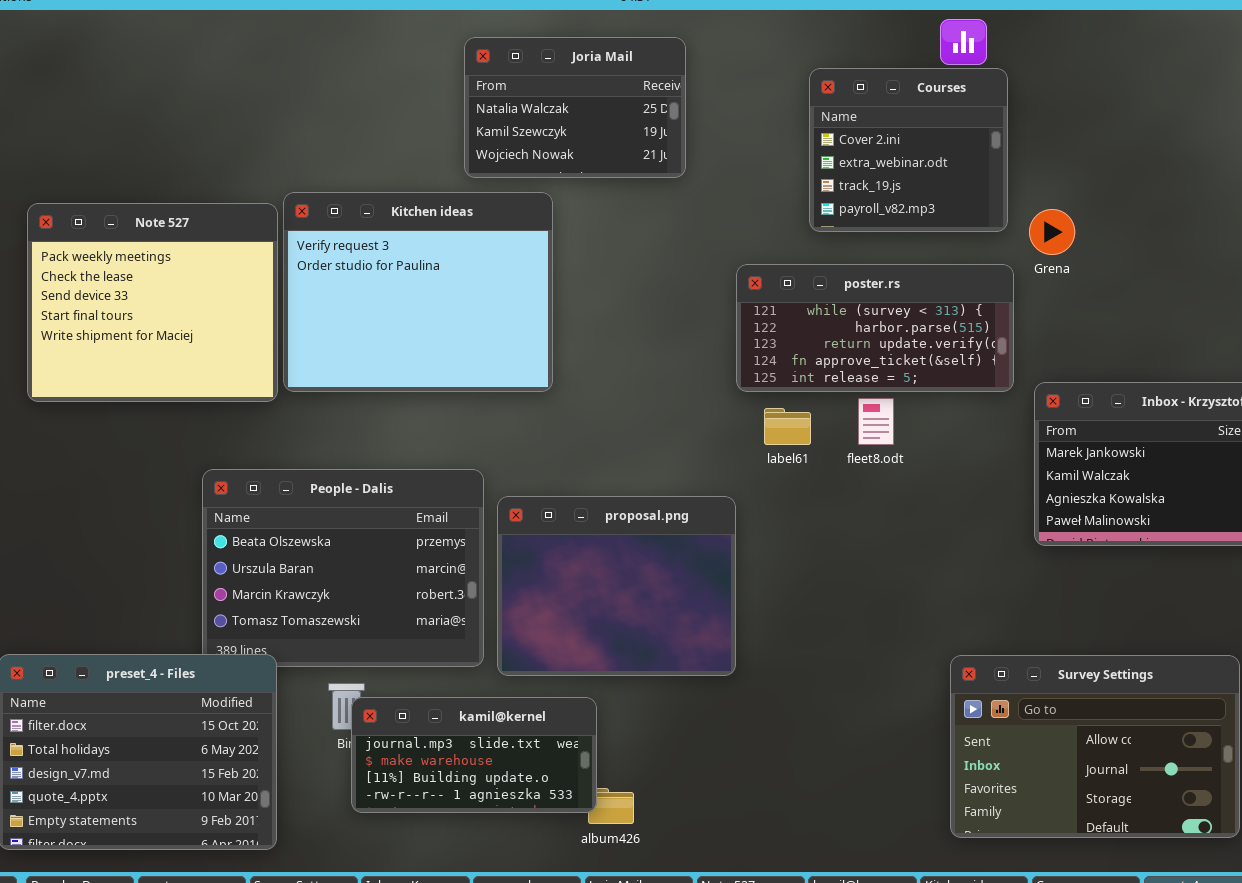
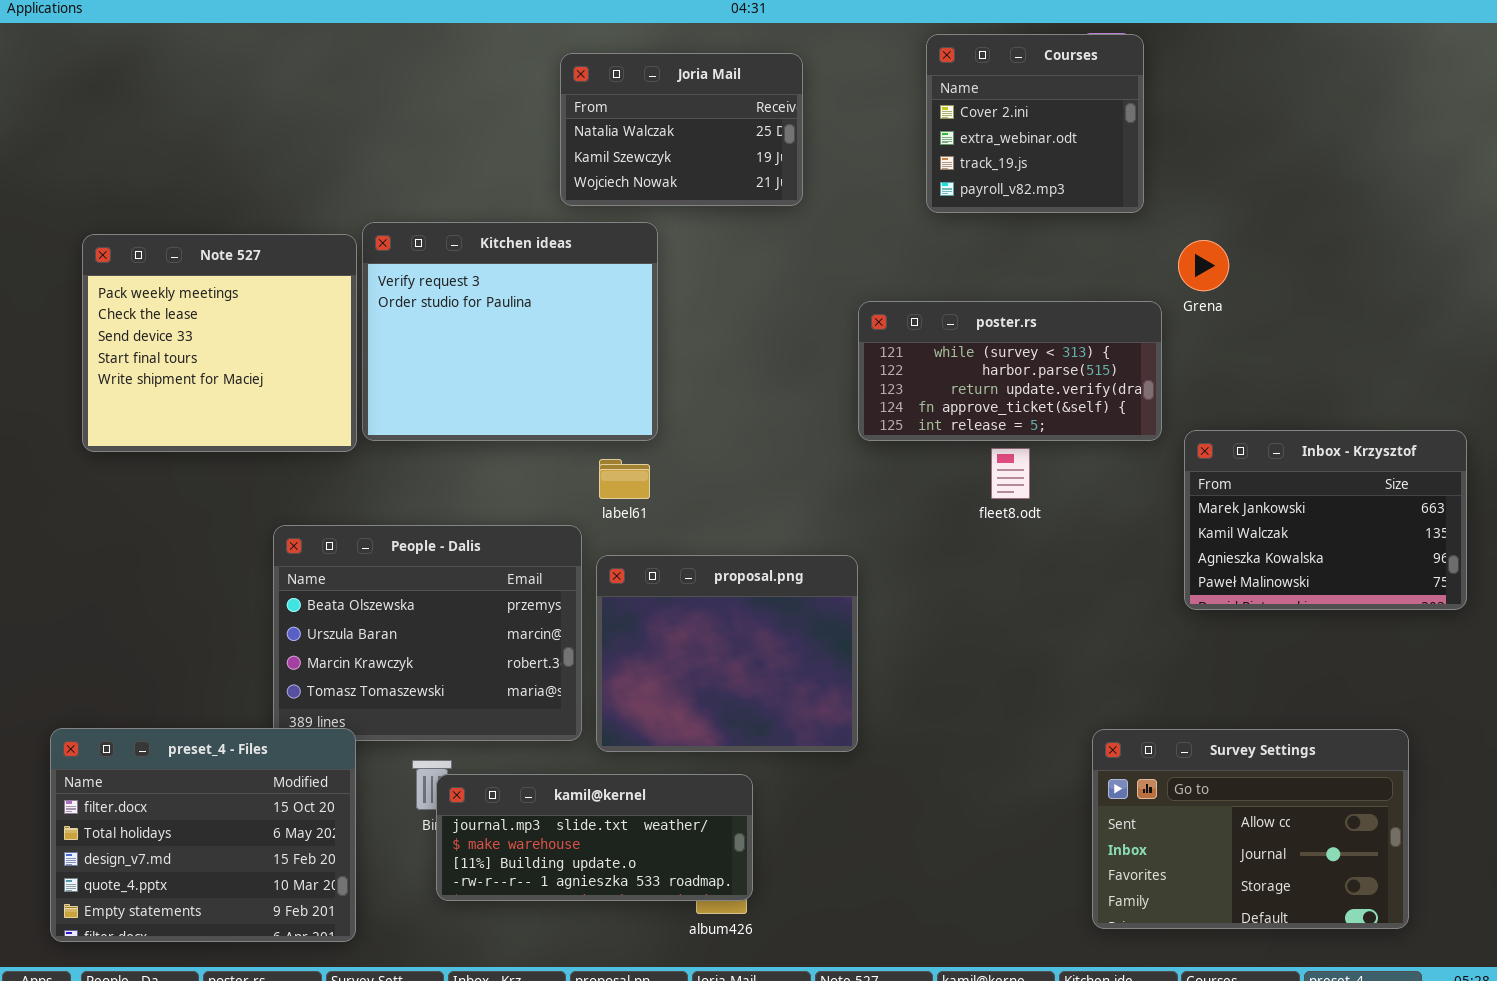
Courses: [809,68,1008,232] -> [926,34,1144,213], moved
label61: [764,408,811,445] -> [599,459,650,499], moved
kamil@kernel: [351,697,597,813] -> [436,774,753,901], resized

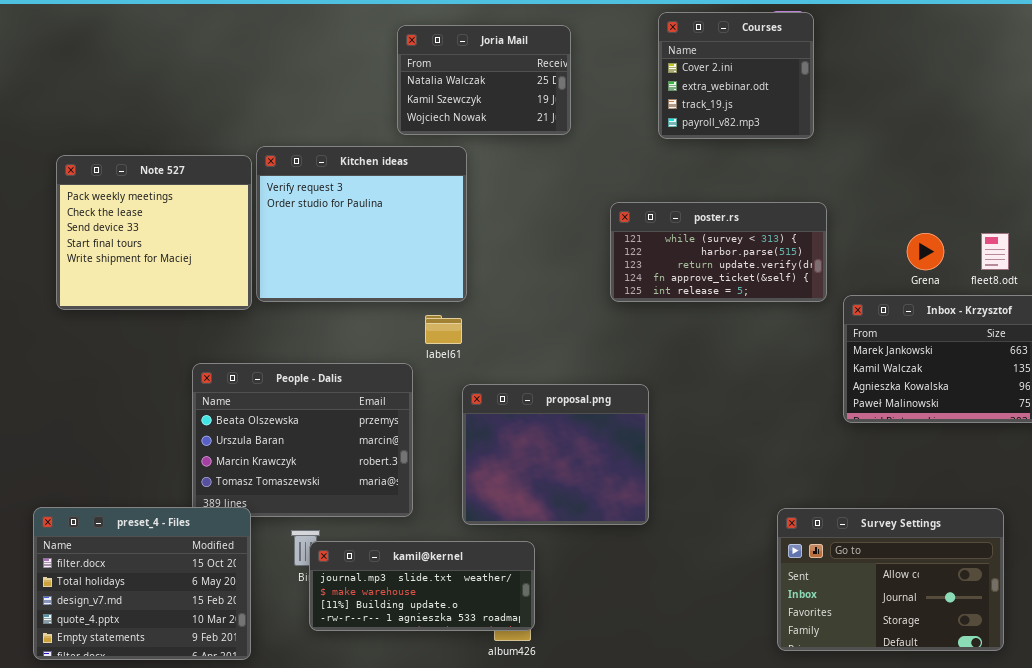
Grena: [1178,240,1229,291] -> [907,233,944,270], moved
fleet8.odt: [991,448,1030,499] -> [981,233,1009,270], moved
proposal.png: [596,555,858,752] -> [462,384,649,525], moved

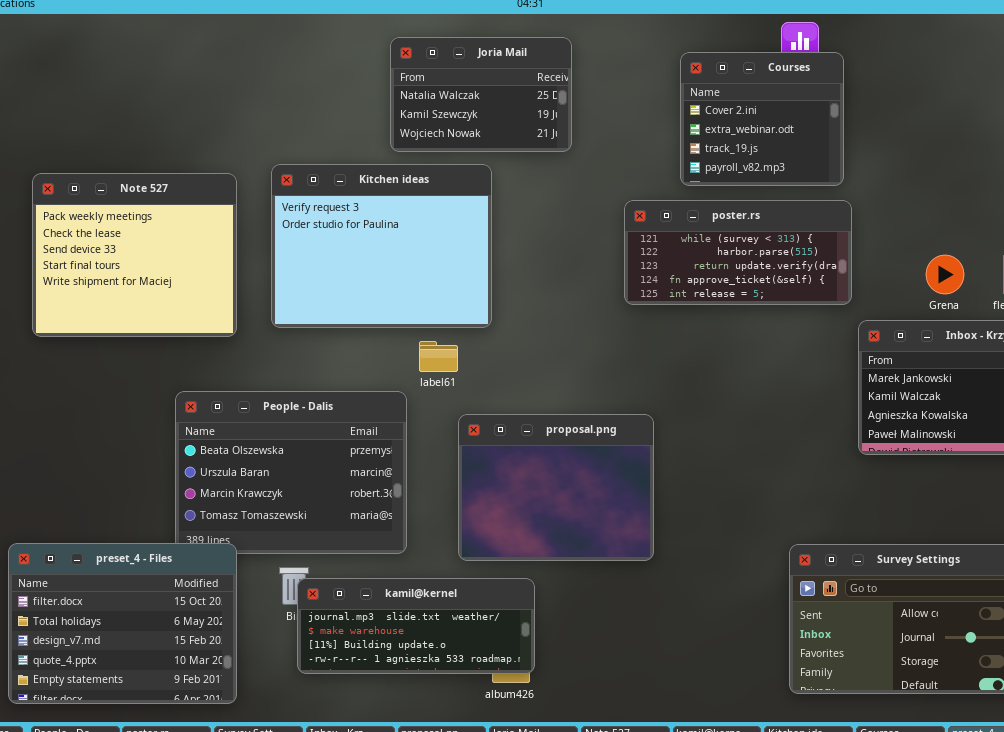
Courses: [658,12,814,139] -> [680,52,844,186], moved
Kitchen ideas: [256,146,467,302] -> [271,164,492,328], moved
poster.rs: [610,202,827,302] -> [624,200,852,305], moved

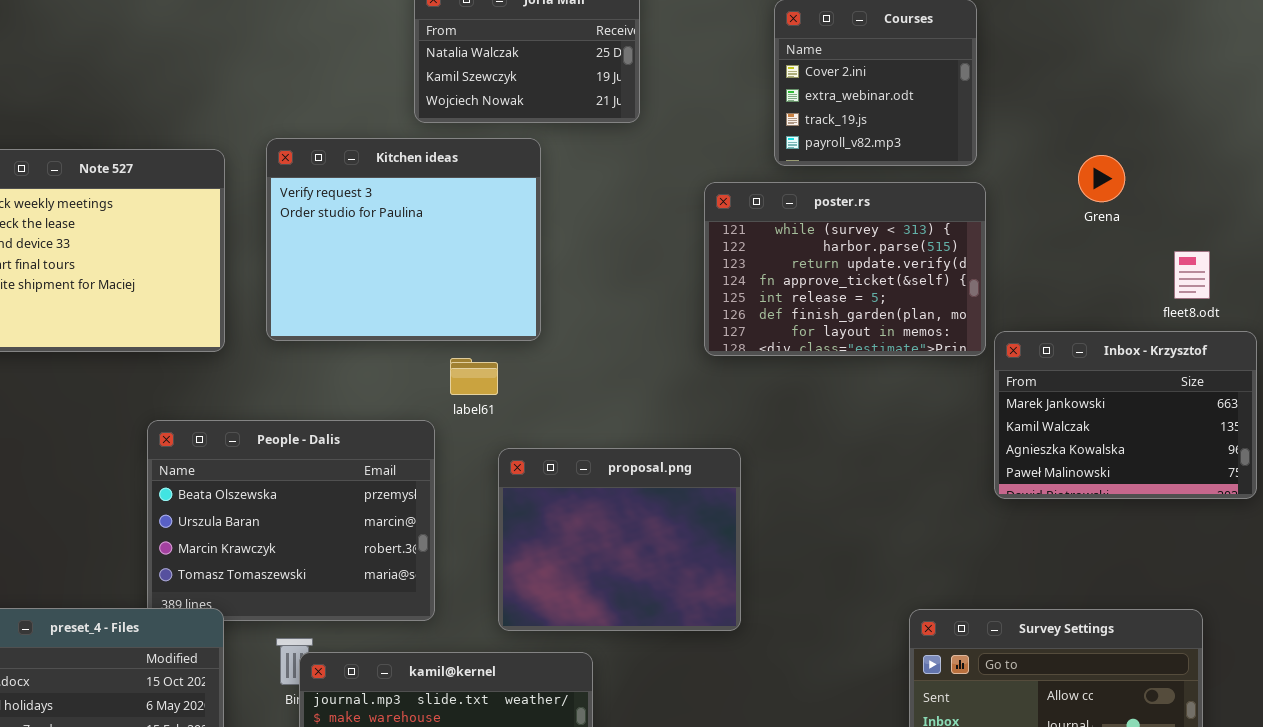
poster.rs: [624,200,852,305] -> [704,182,986,356], resized
Grena: [926,255,964,294] -> [1078,155,1125,202], moved

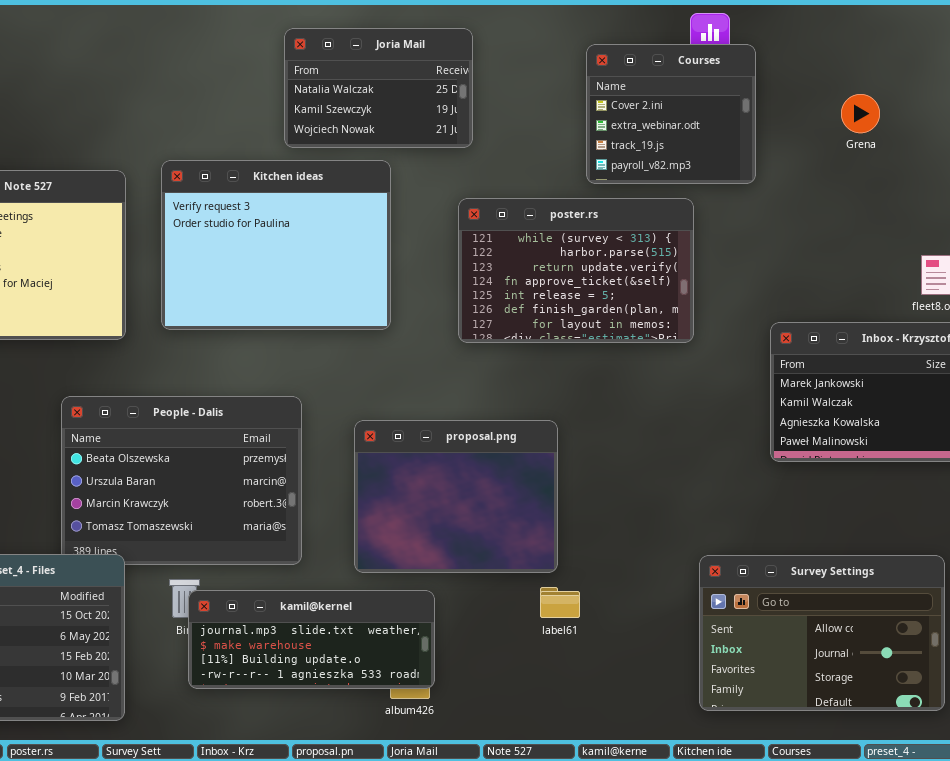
Grena: [1078,155,1125,202] -> [841,94,880,133], moved
poster.rs: [704,182,986,356] -> [458,198,694,343], moved
label61: [450,358,498,395] -> [540,587,580,618], moved

